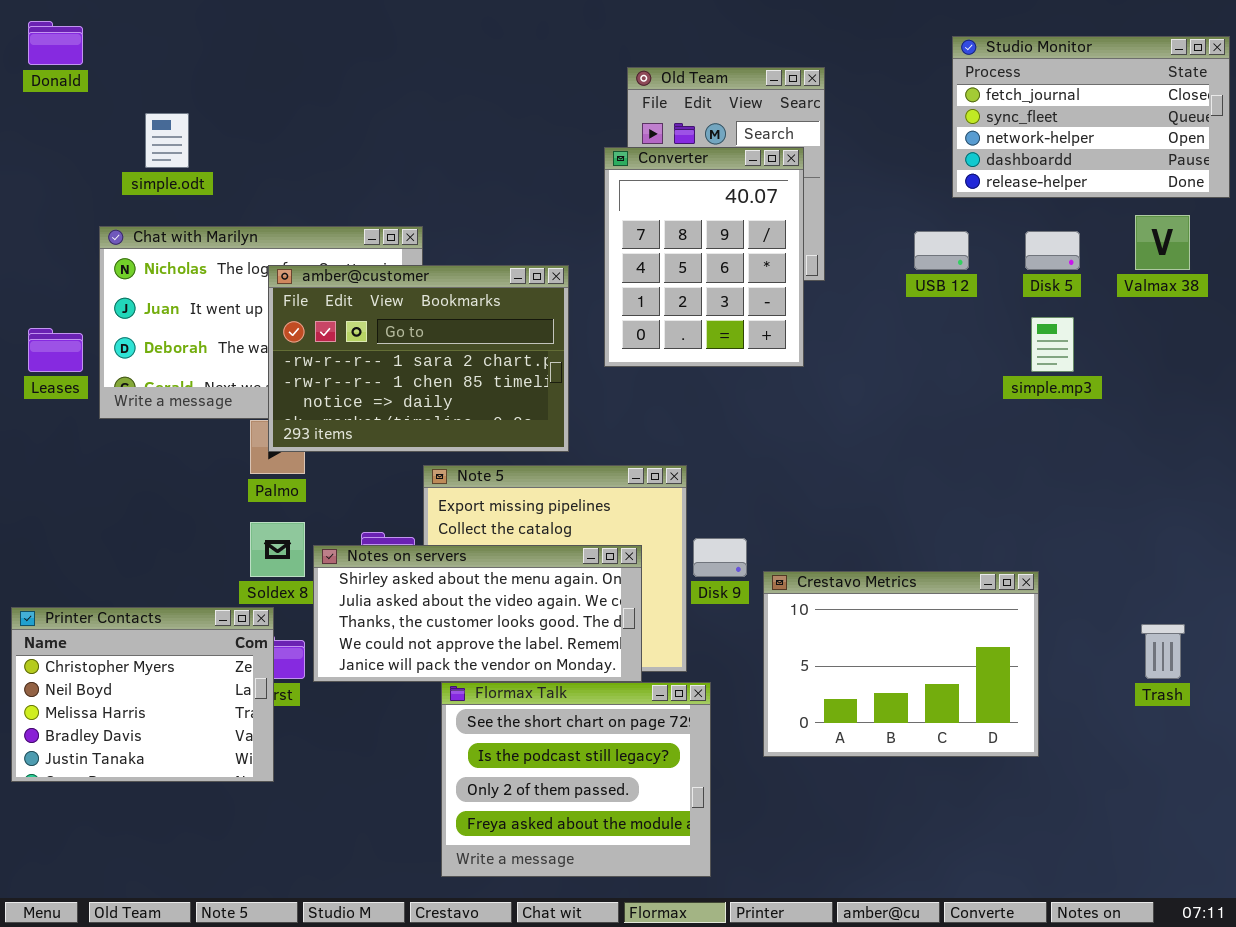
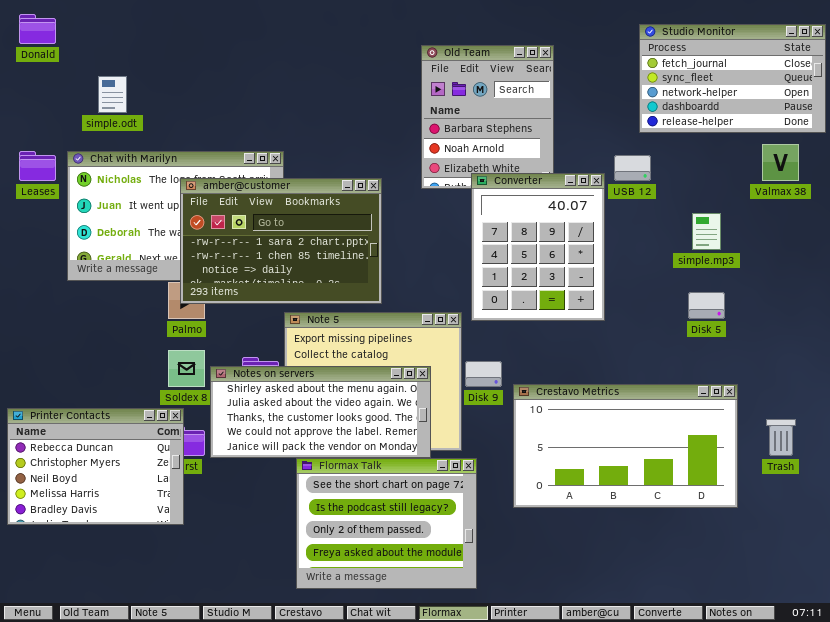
Converter: [604,147,804,367] -> [471,173,605,321], moved
Disk 5: [1025,231,1080,270] -> [688,292,725,319], moved
Leases: [28,328,83,372] -> [19,151,56,181], moved
Crestavo Metrics: [763,571,1039,757] -> [513,384,738,508], resized
Printer Contacts: [11,607,274,782] -> [7,408,184,525], scrolled up 1 row

